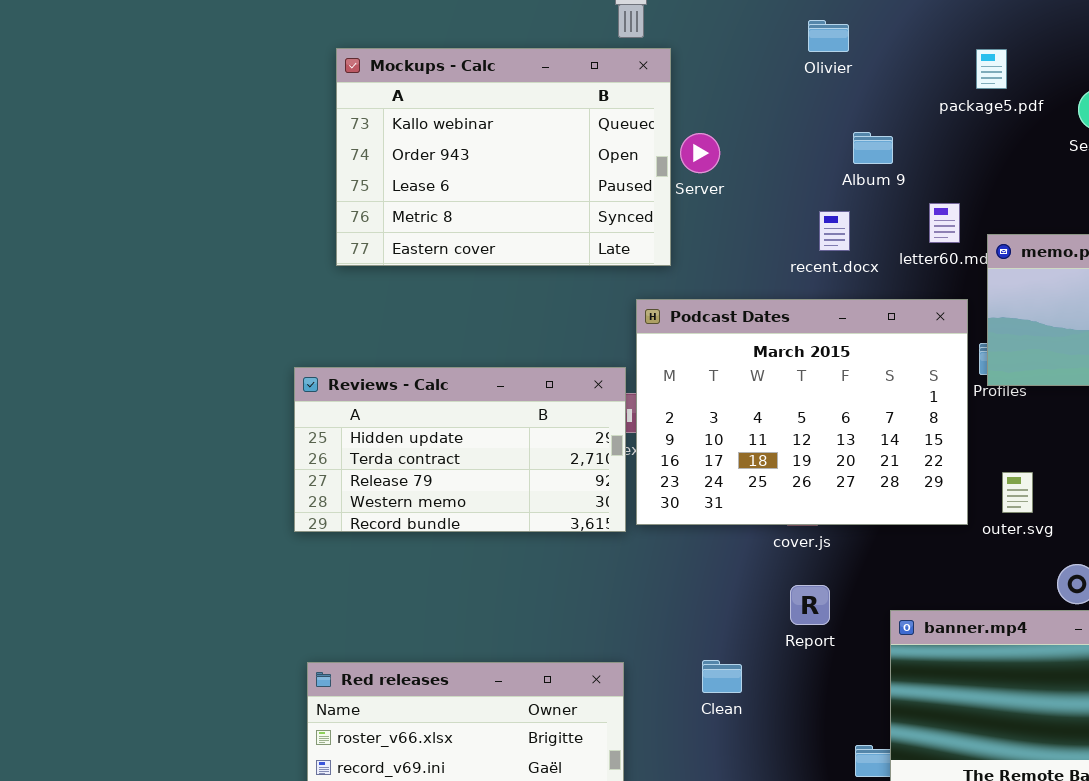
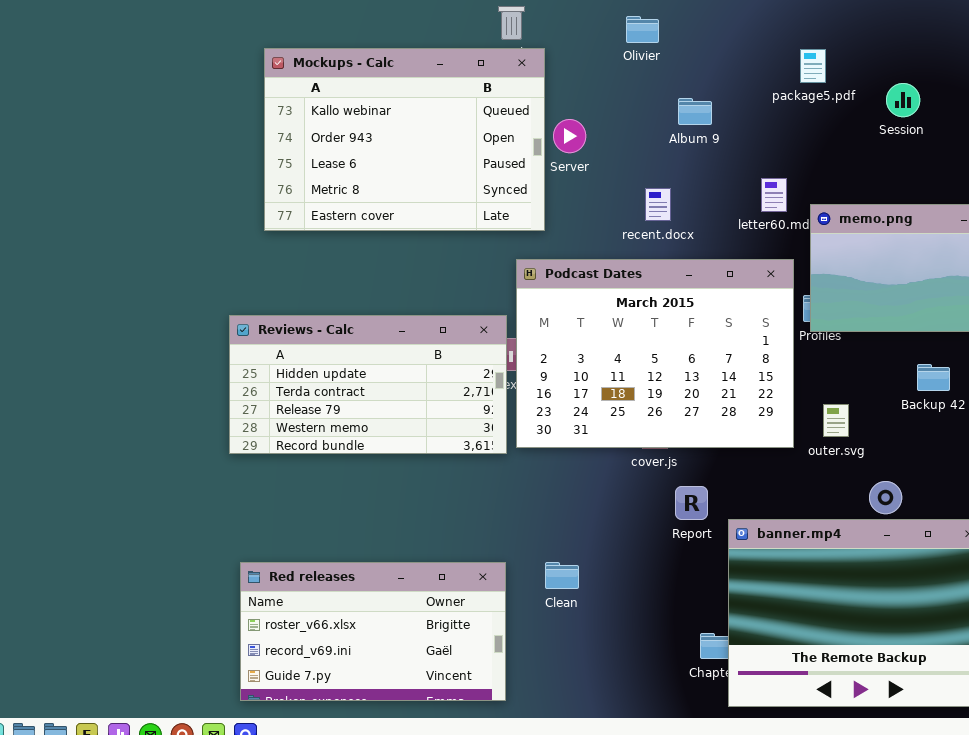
Olivier: [808,20,849,52] -> [626,16,659,43], moved
Album 9: [853,132,893,164] -> [678,98,712,125], moved
recent.docx: [819,211,850,251] -> [645,188,671,221], moved
Report: [790,585,830,625] -> [675,486,708,520], moved
Clean: [702,660,742,693] -> [545,562,579,589], moved

